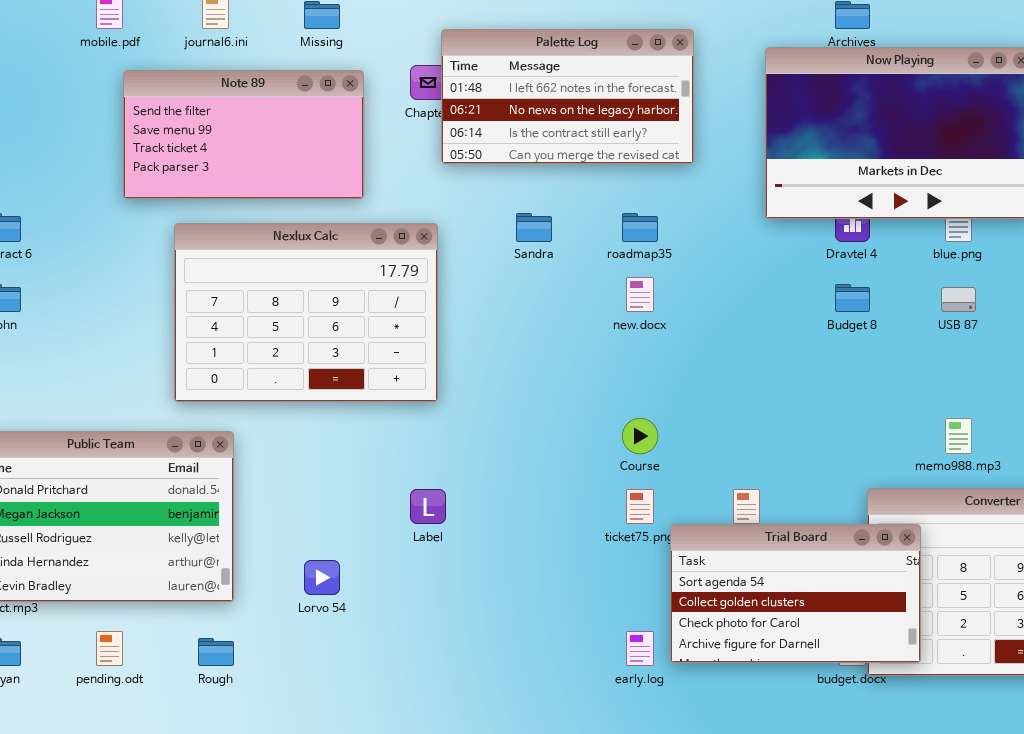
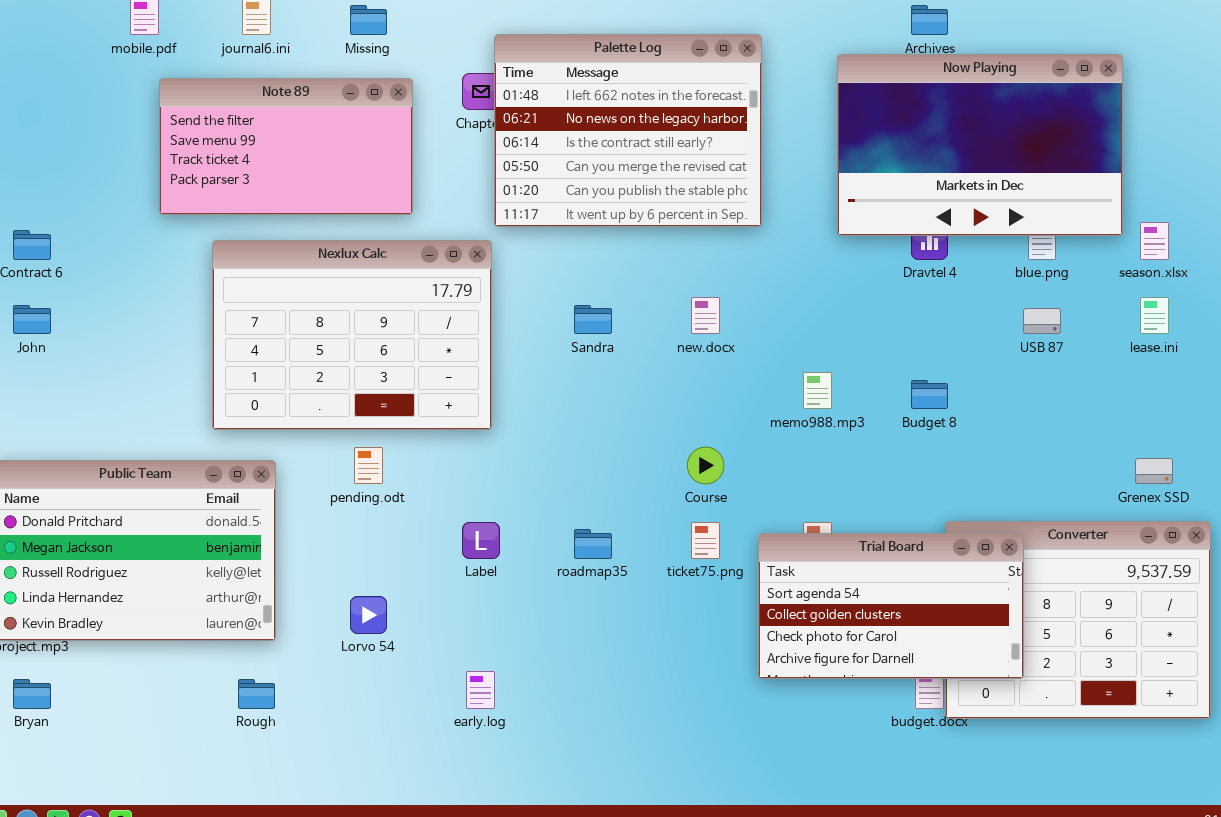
Palette Log: [441,29,694,164] -> [494,34,762,227], resized
Sandra: [516,213,552,242] -> [574,305,612,334], moved
roadmap35: [622,213,658,242] -> [574,529,612,559], moved
Budget 8: [835,284,870,312] -> [911,380,948,409], moved
memo988.mp3: [945,418,972,454] -> [803,372,832,409], moved
Trial Board: [670,524,921,663] -> [758,533,1024,679], moved
pending.odt: [96,631,123,666] -> [354,447,383,484], moved
early.log: [626,631,654,666] -> [466,671,495,709], moved

